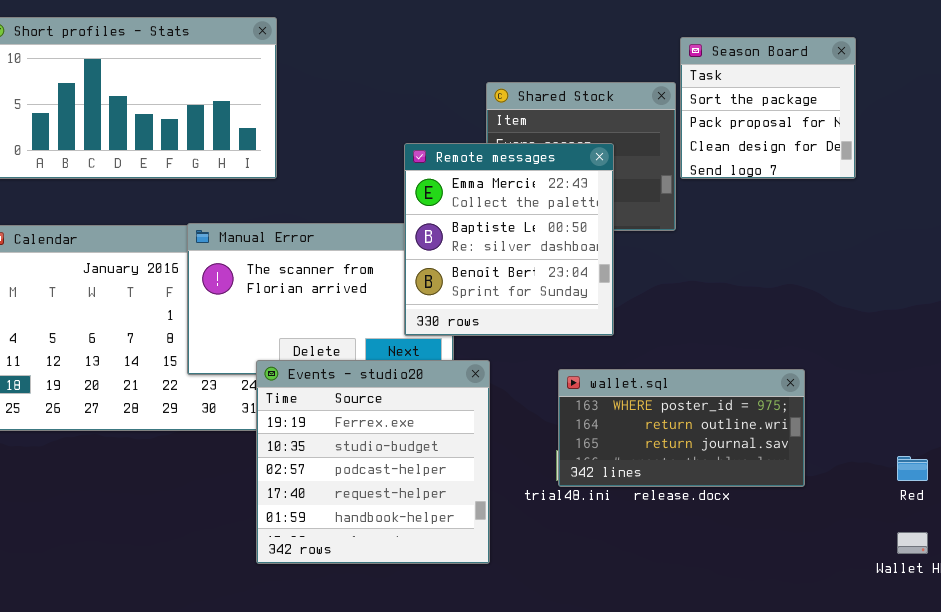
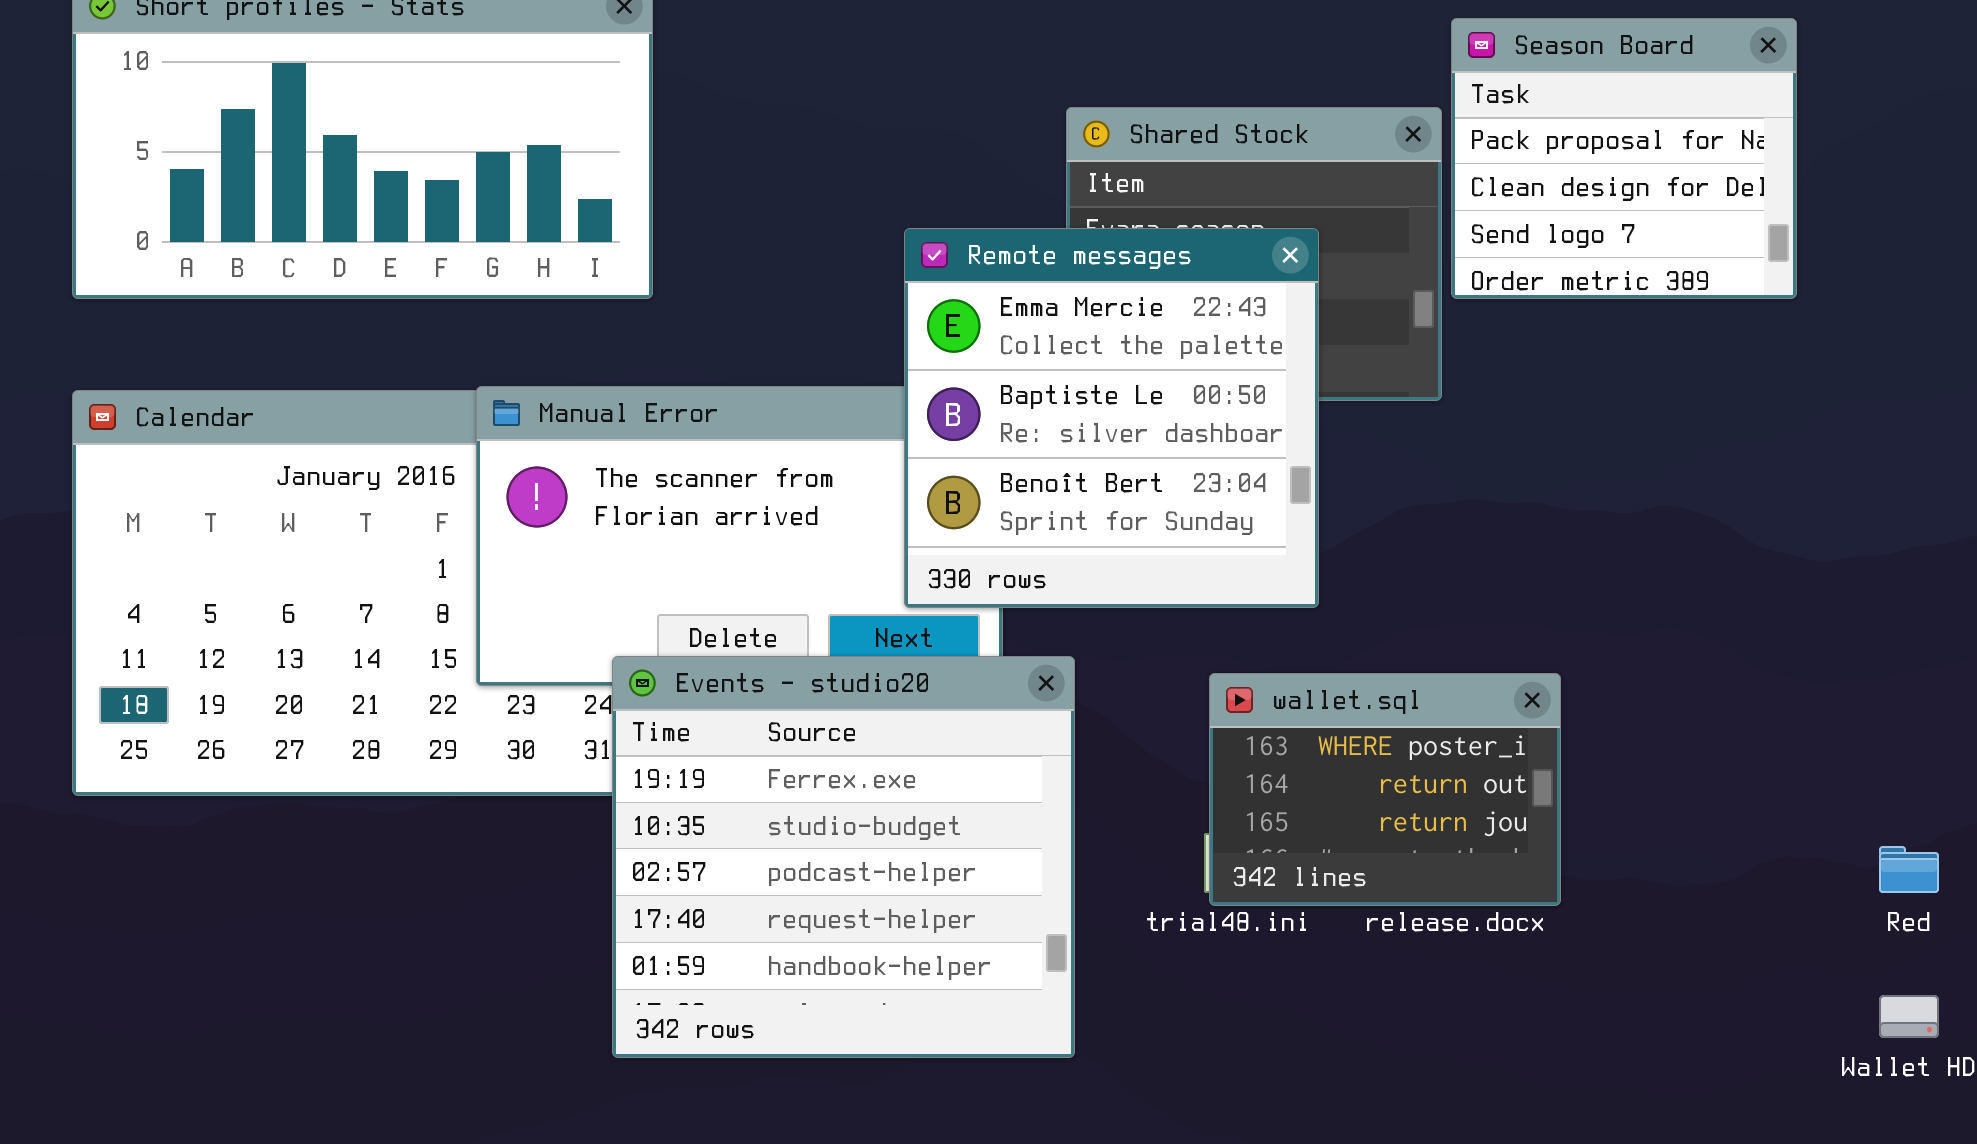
Season Board: [680,37,856,179] -> [1451,18,1797,299], scrolled down 1 row
wallet.sql: [558,369,805,487] -> [1209,673,1561,906], resized

